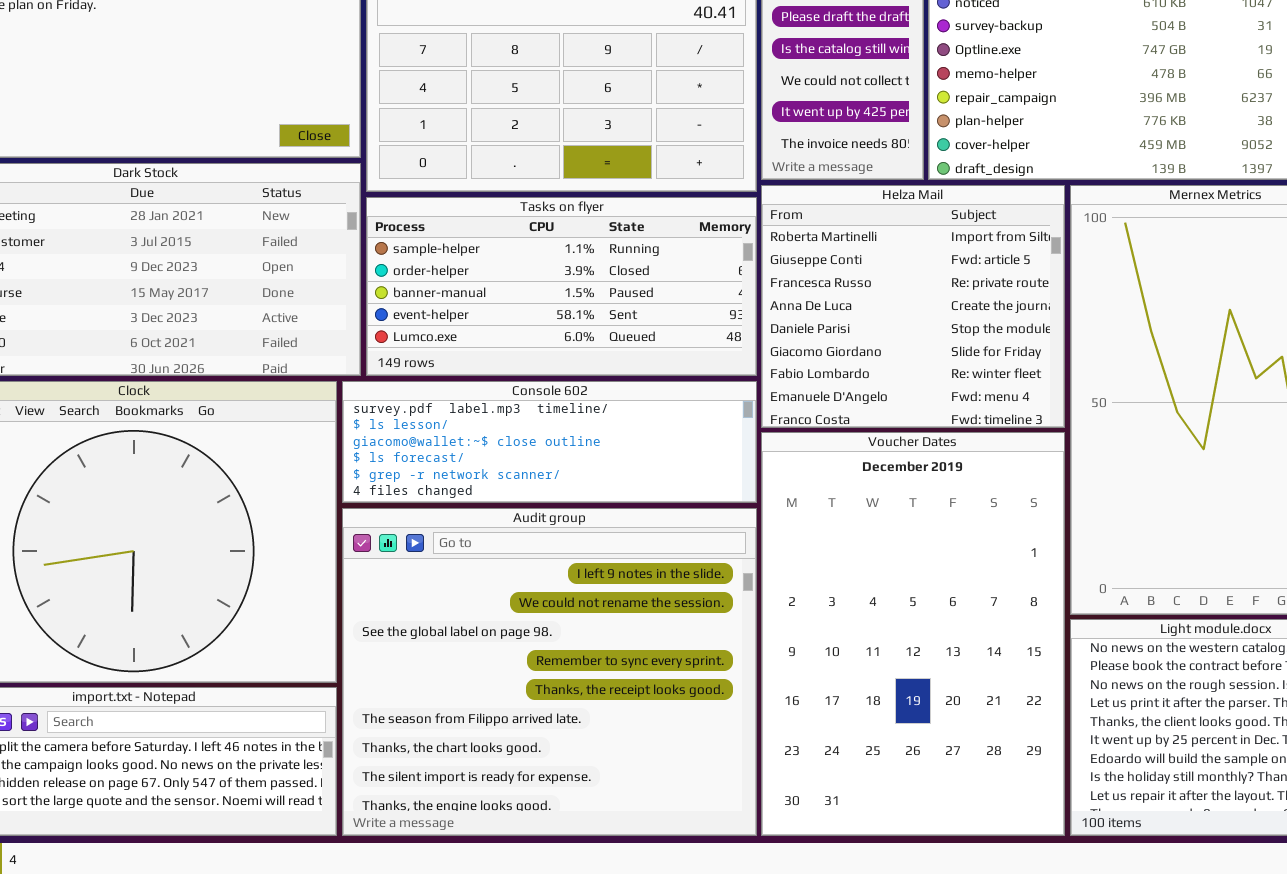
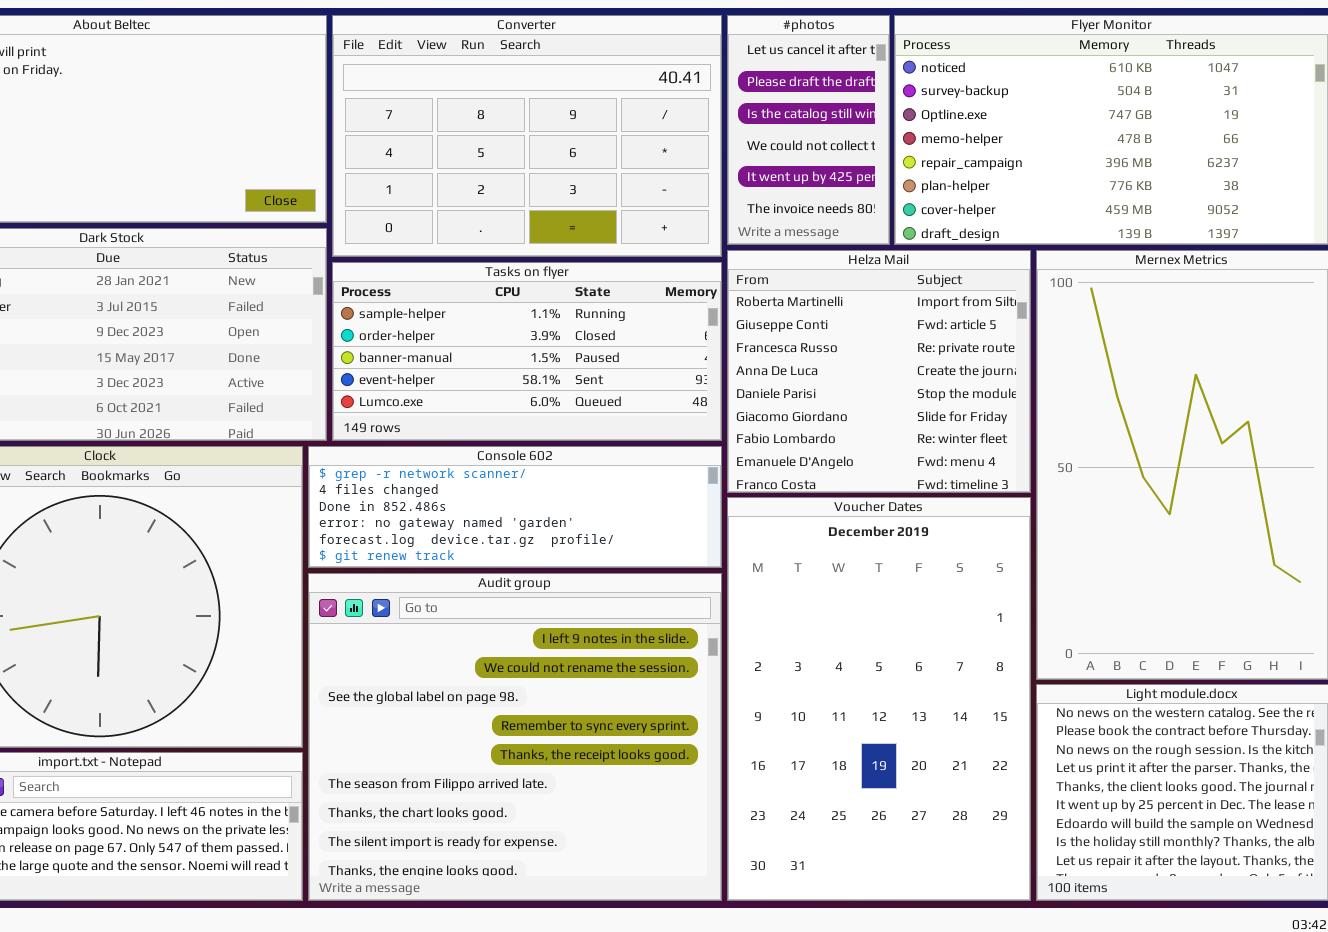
Console 602: [342,381,757,503] -> [308,446,722,568], scrolled down 4 rows

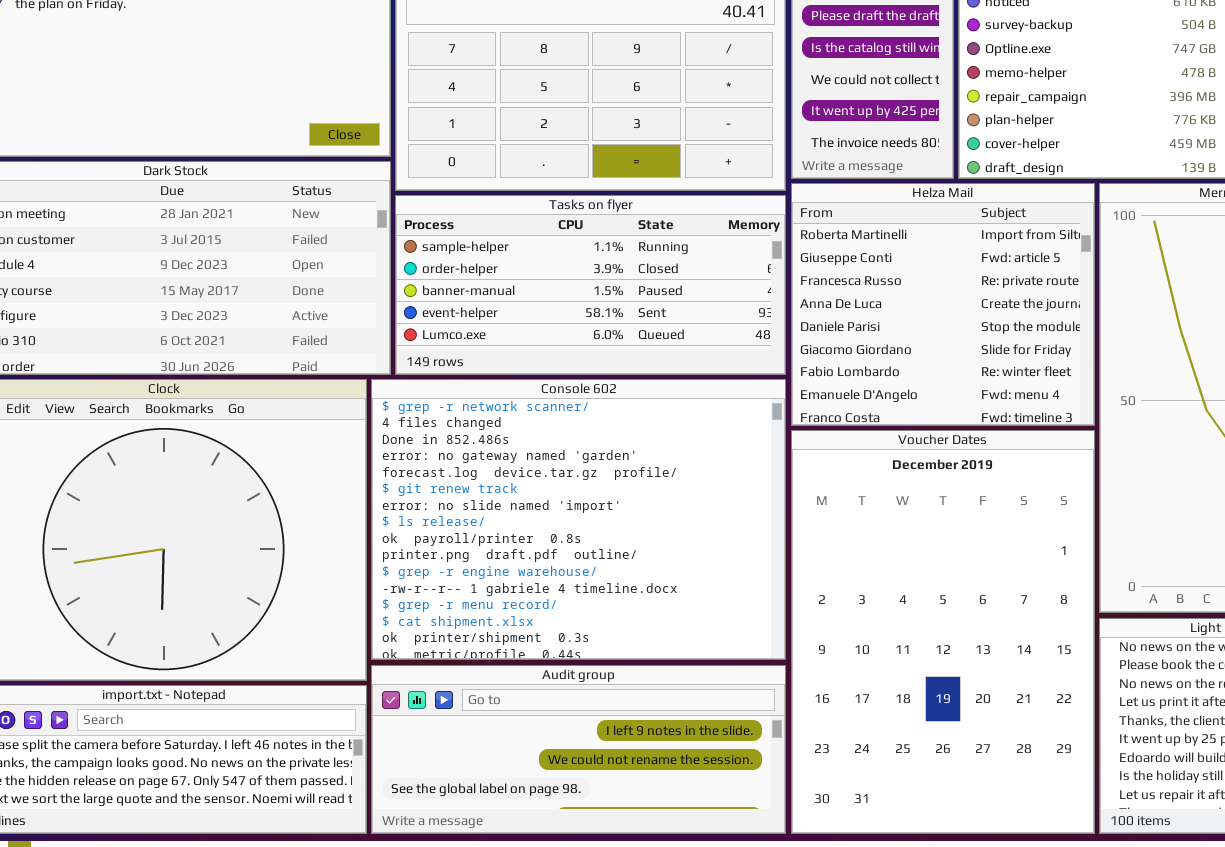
Console 602: [308,446,722,568] -> [371,379,786,660], resized
Audit group: [308,573,722,901] -> [371,665,786,834], resized

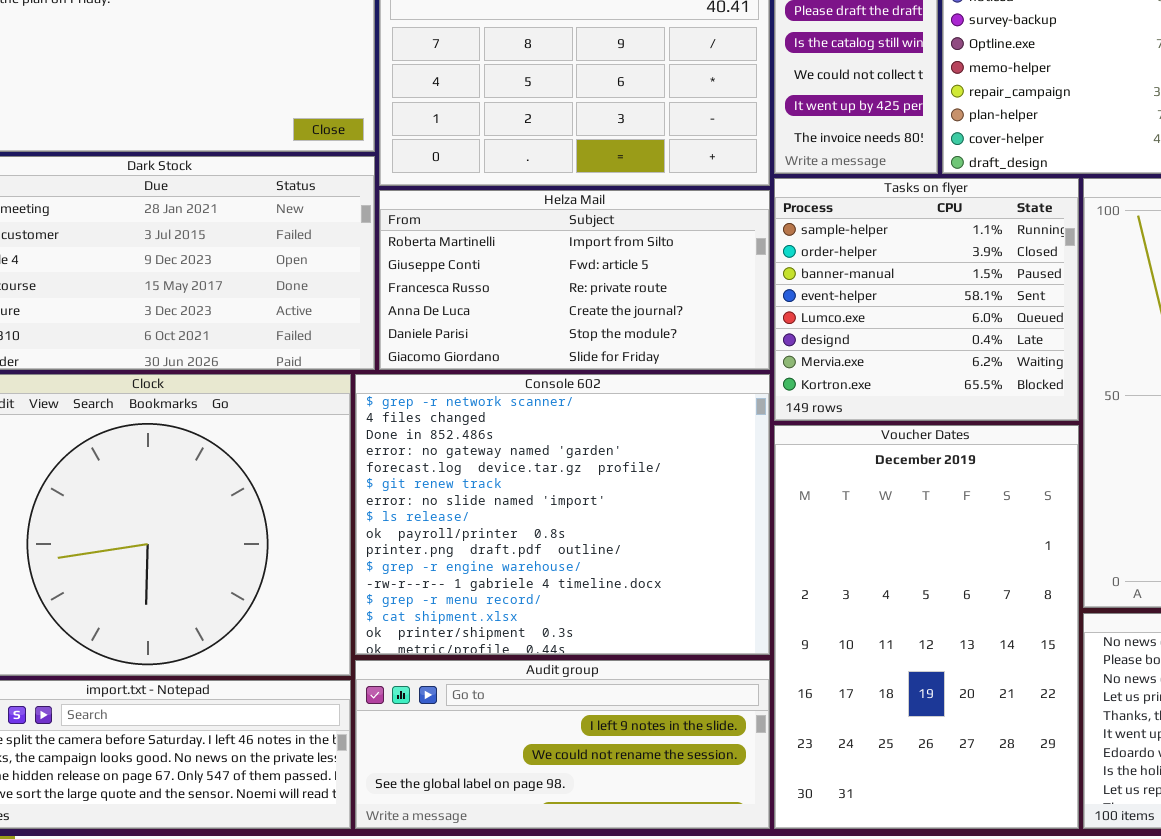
Helza Mail: [791,183,1095,426] -> [379,190,770,370], moved, resized
Tasks on flyer: [395,195,786,375] -> [774,178,1079,421], moved, resized

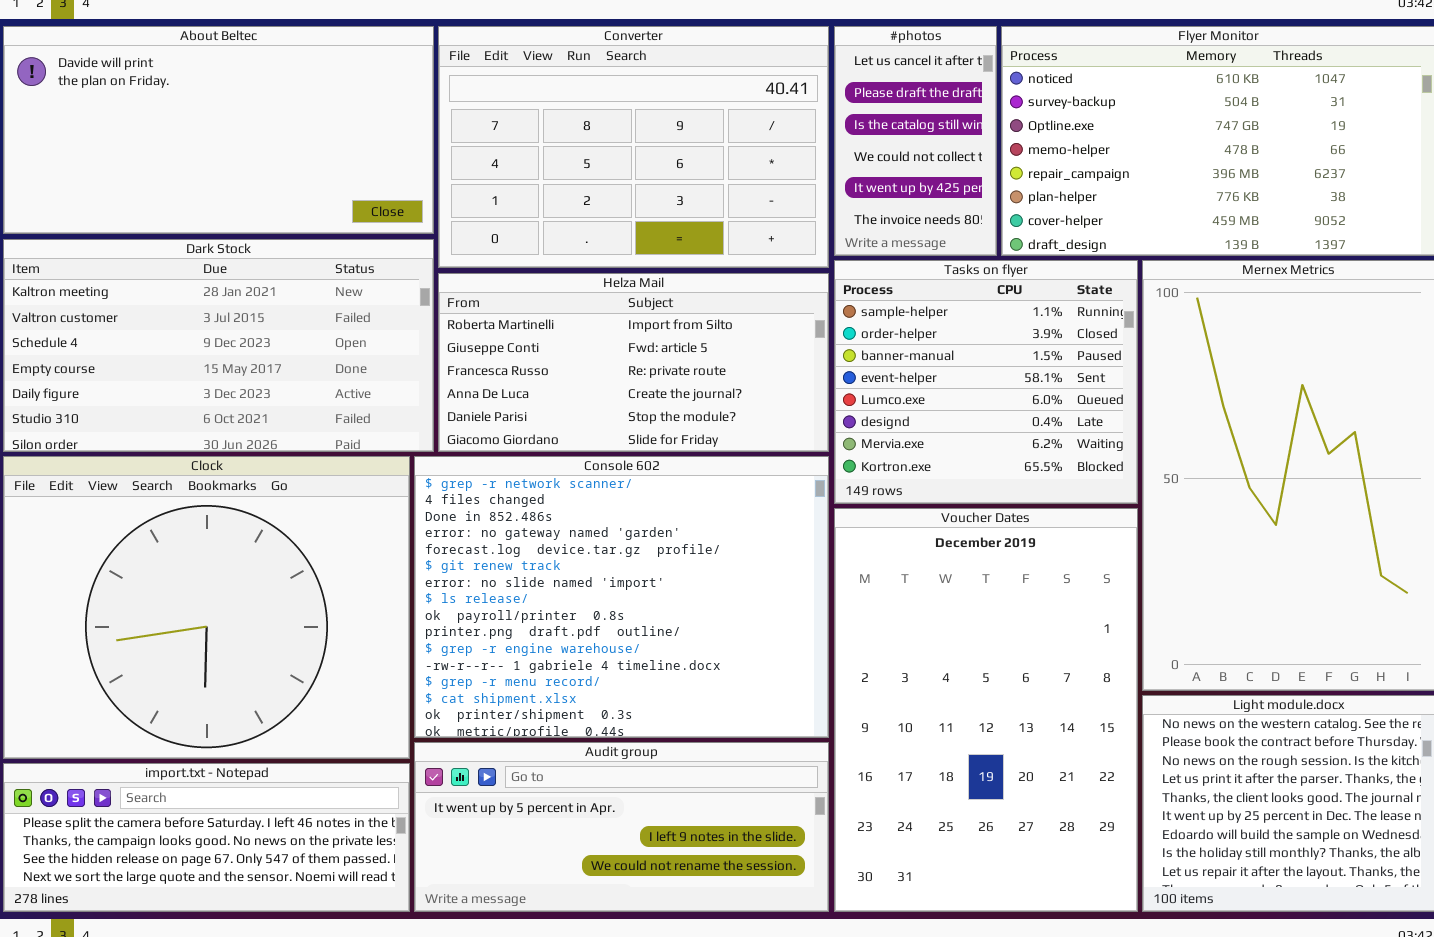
Audit group: [355,660,770,829] -> [414,742,829,912], scrolled up 1 row

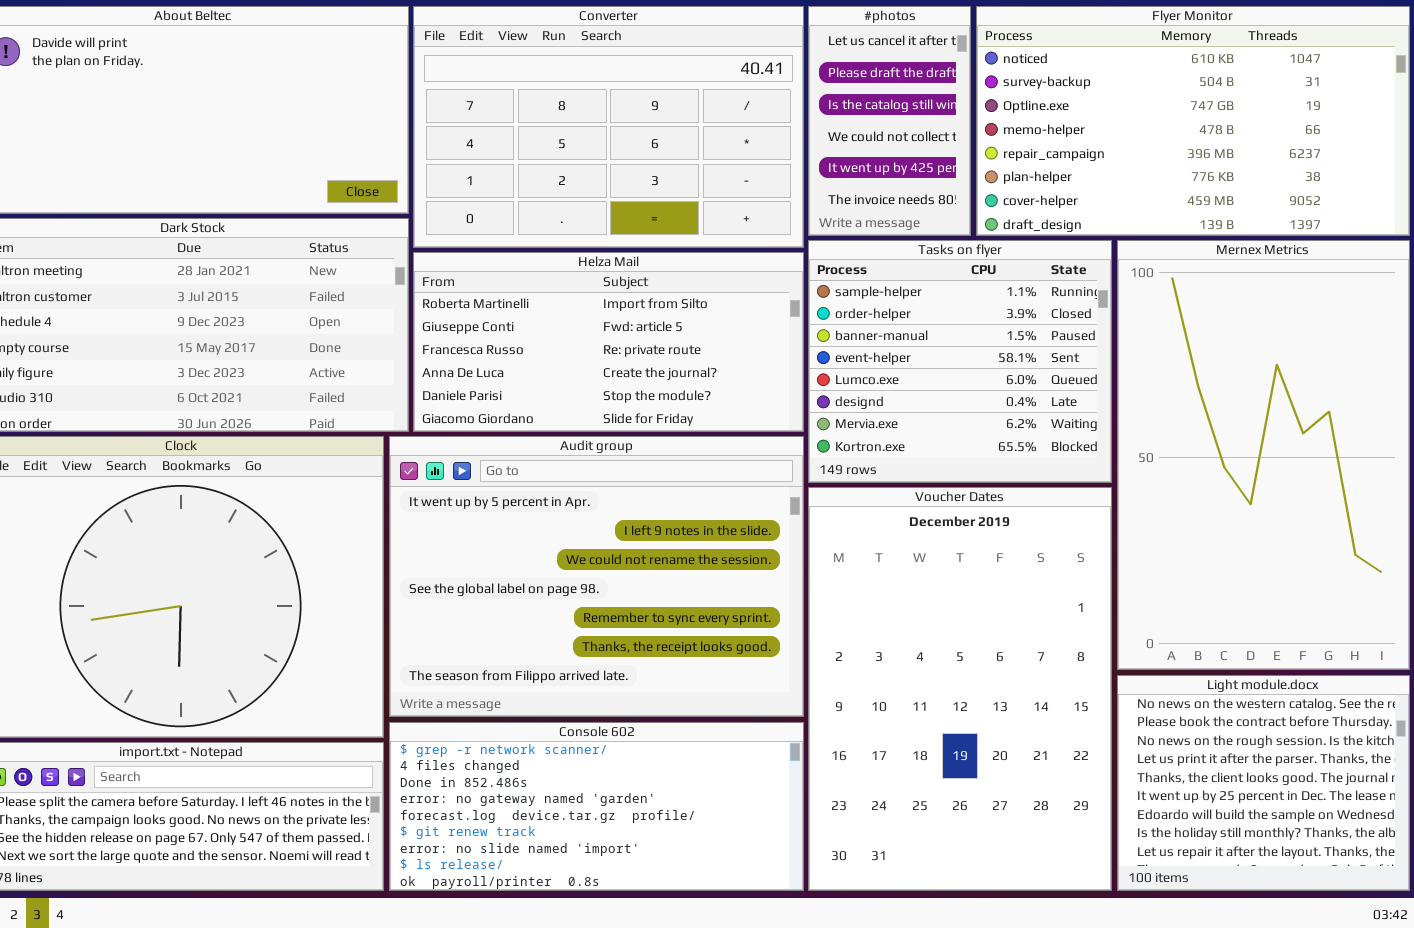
Console 602: [414,456,829,738] -> [389,722,804,891], moved, resized
Audit group: [414,742,829,912] -> [389,436,804,717], moved, resized

